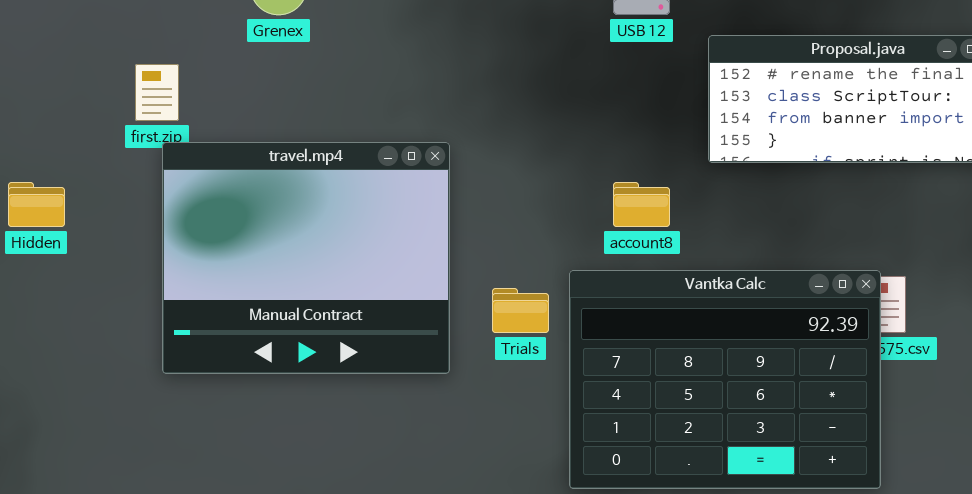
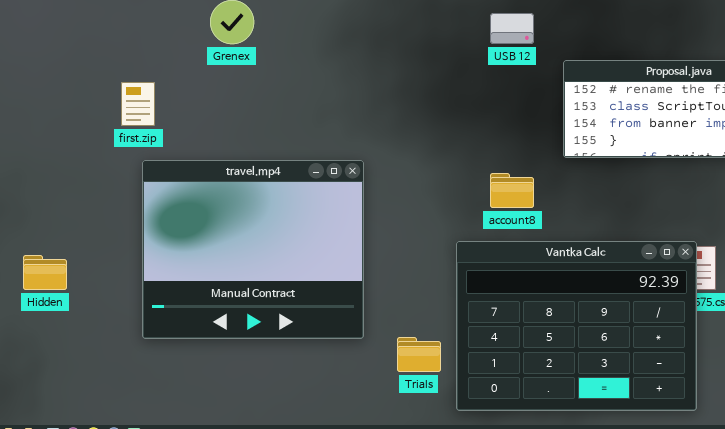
travel.mp4: [162,142,450,374] -> [142,160,364,339], moved
Hidden: [8,182,65,227] -> [23,255,67,290], moved
Trials: [492,288,549,333] -> [397,337,441,372], moved

